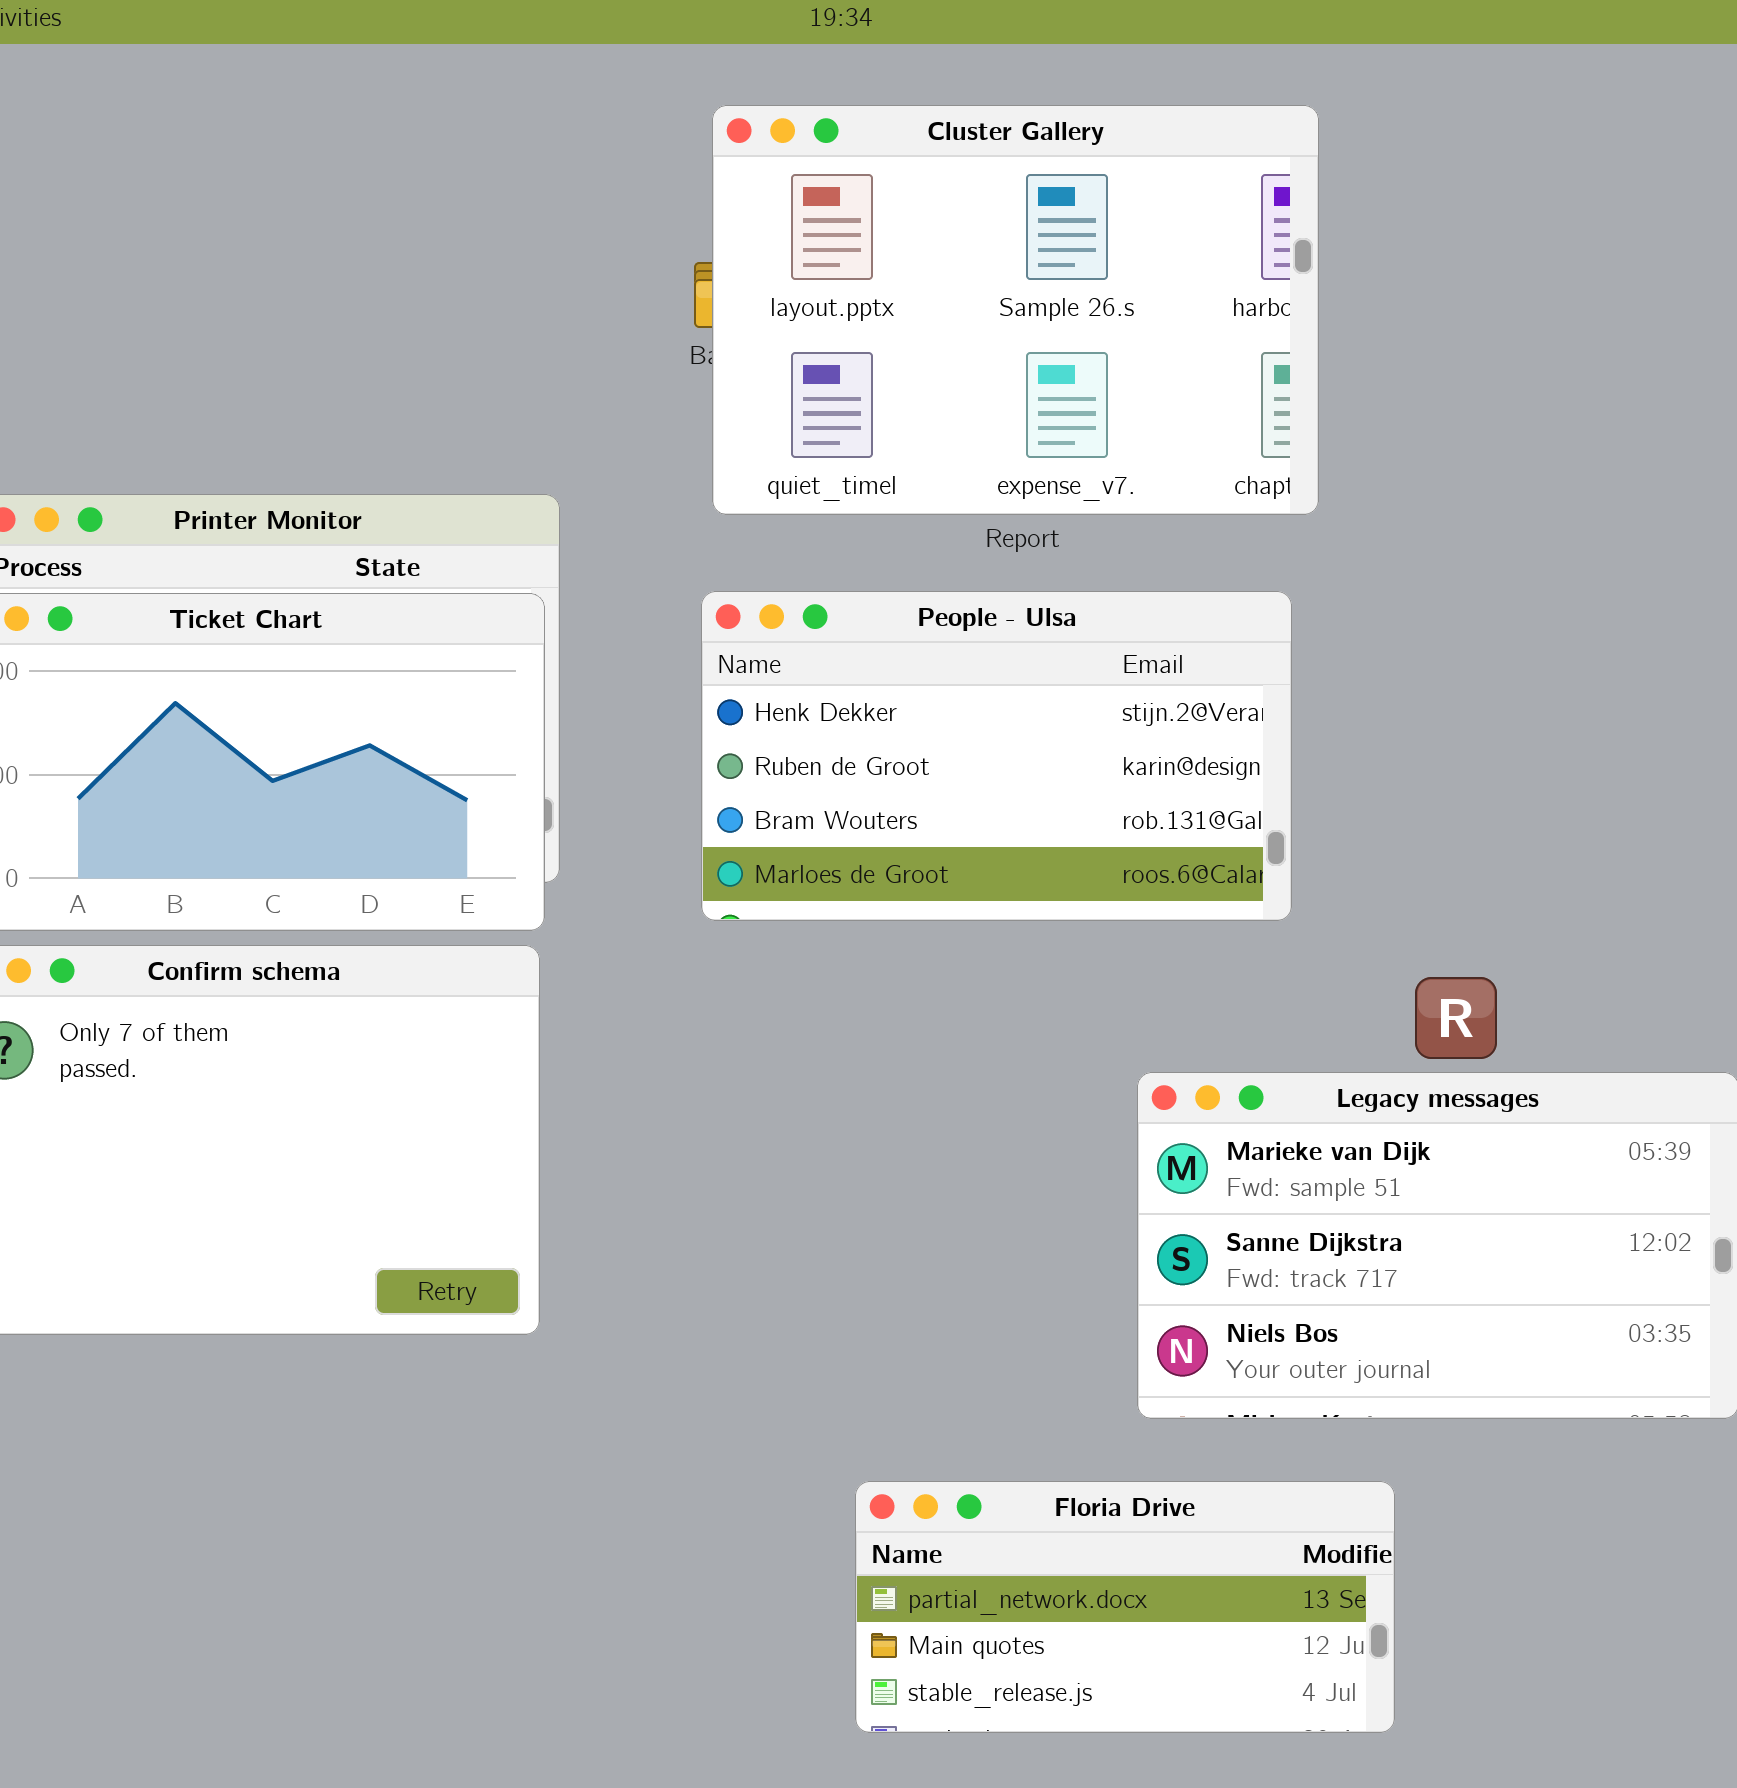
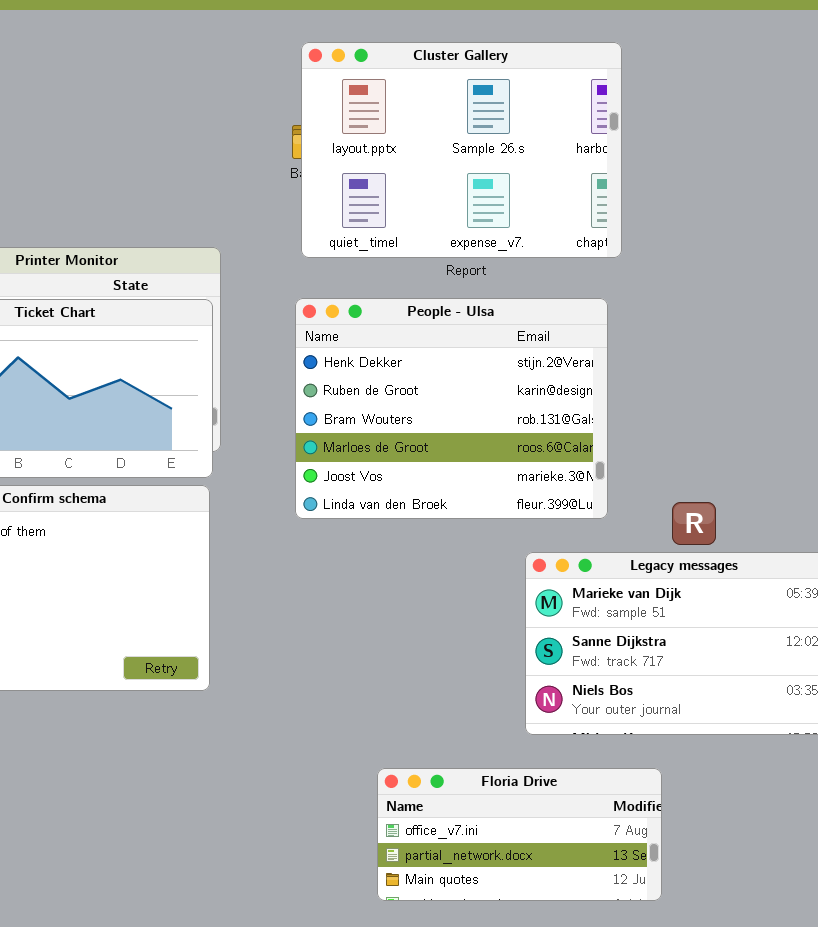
People - Ulsa: [701,591,1292,921] -> [295,298,608,519], resized
Floria Drive: [855,1481,1395,1733] -> [377,768,662,901], scrolled up 1 row

